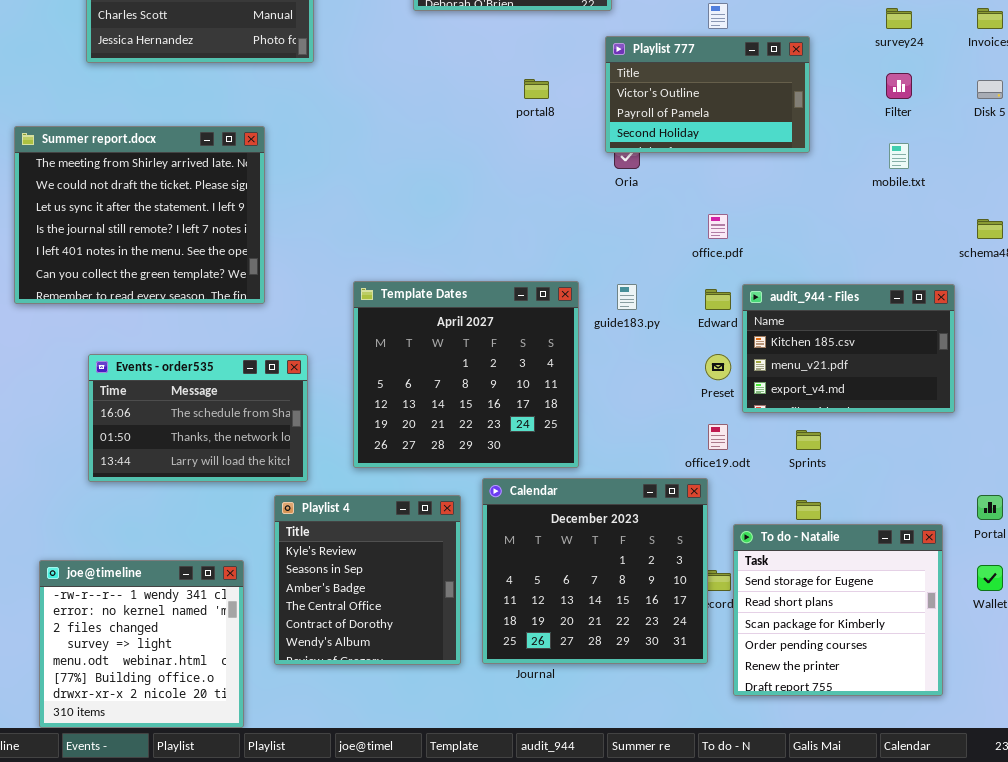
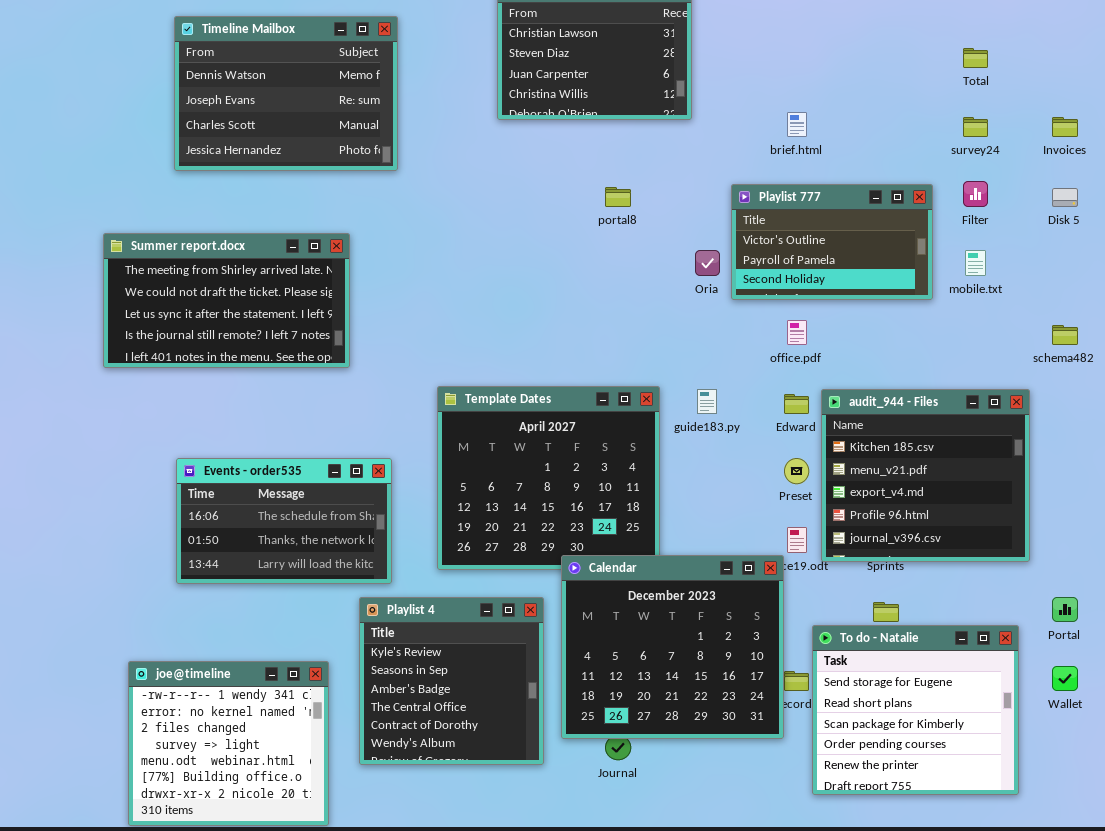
Playlist 777: [605,36,810,153] -> [731,184,933,300], moved
Summer report.docx: [14,126,265,304] -> [103,233,350,368], resized
audit_944 - Files: [742,284,955,413] -> [821,389,1030,562], resized
Calendar: [482,478,708,664] -> [561,555,784,739], moved

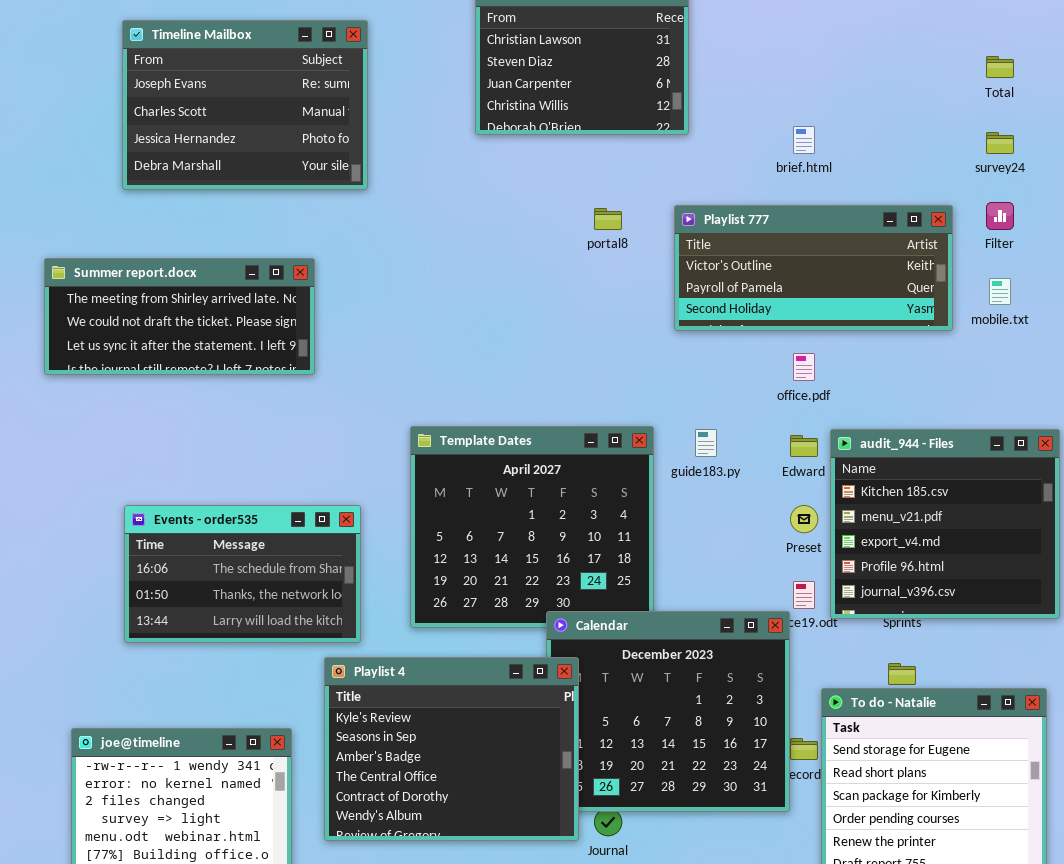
Timeline Mailbox: [174,16,398,171] -> [122,20,368,190], scrolled down 1 row
Playlist 777: [731,184,933,300] -> [674,205,953,331], resized
Summer report.docx: [103,233,350,368] -> [44,258,315,375], resized
Playlist 4: [359,597,544,765] -> [324,657,579,841], resized

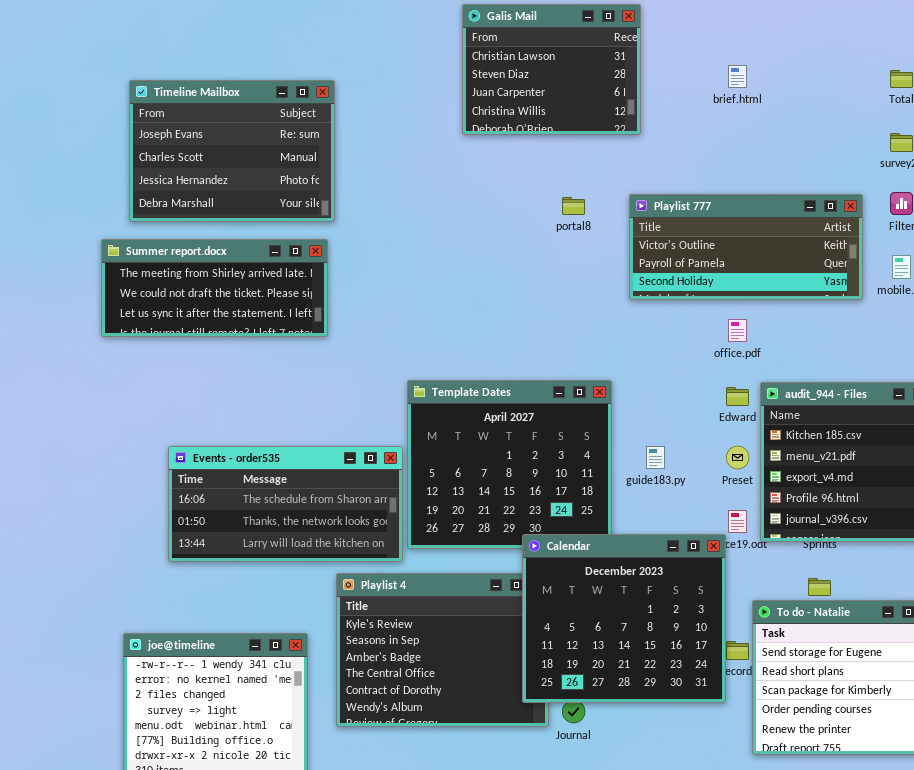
Timeline Mailbox: [122,20,368,190] -> [129,80,335,222], moved
brief.html: [793,126,815,154] -> [728,65,747,88], moved
guide183.py: [695,429,717,457] -> [646,446,665,469], moved
Events - order535: [124,505,361,643] -> [168,446,403,562], resized
Calendar: [546,611,790,812] -> [522,534,726,703], raised

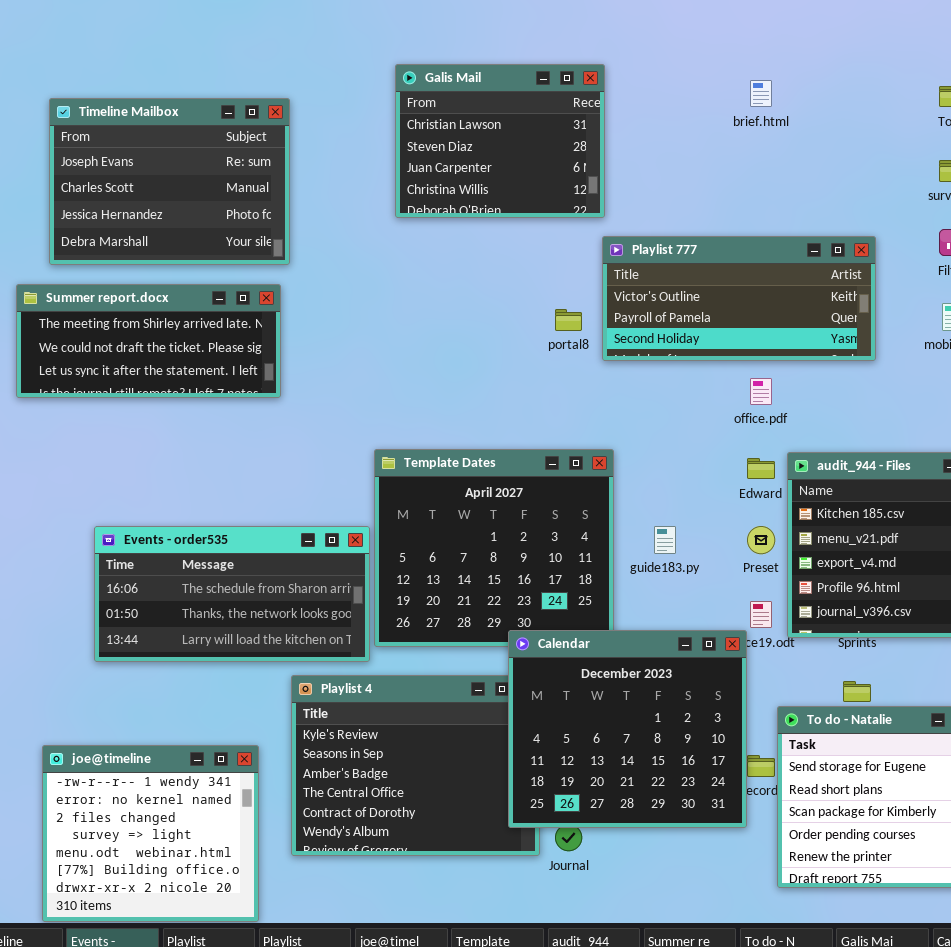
Galis Mail: [462,4,641,135] -> [395,64,605,218], moved
Playlist 777: [629,194,863,300] -> [602,236,876,361], moved
portal8: [562,197,585,215] -> [555,309,582,331], moved

